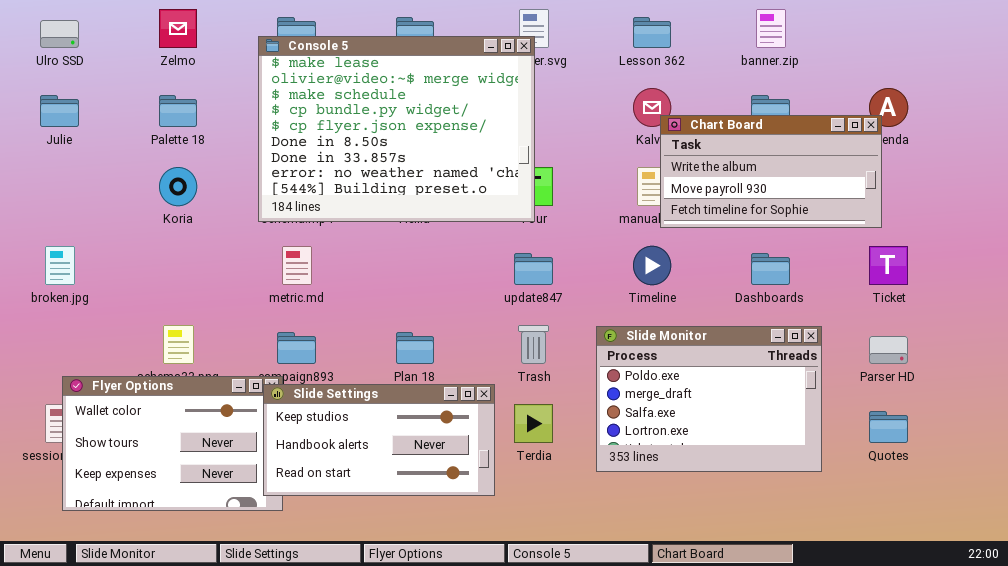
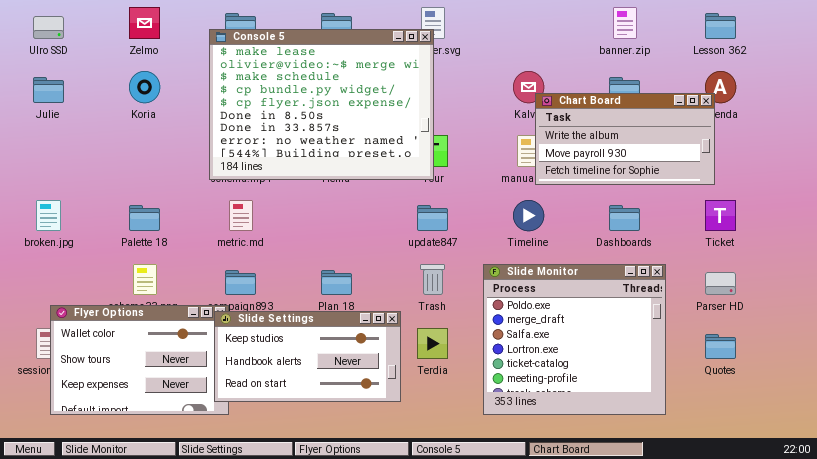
Lesson 362: [633,17,671,48] -> [705,13,736,39], moved
Palette 18: [159,95,197,127] -> [129,205,160,231], moved
Koria: [159,167,197,206] -> [129,71,160,103], moved
Slide Monitor: [596,326,822,472] -> [483,264,666,415], resized

